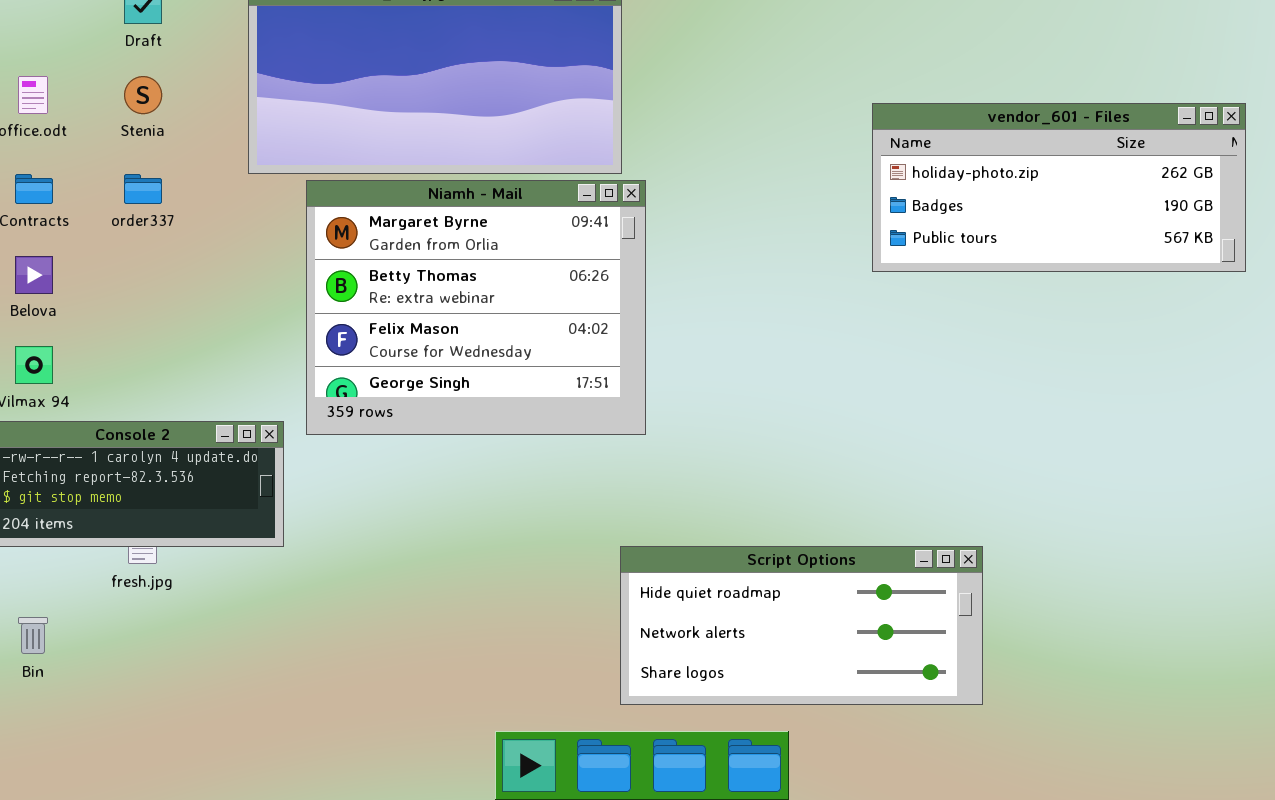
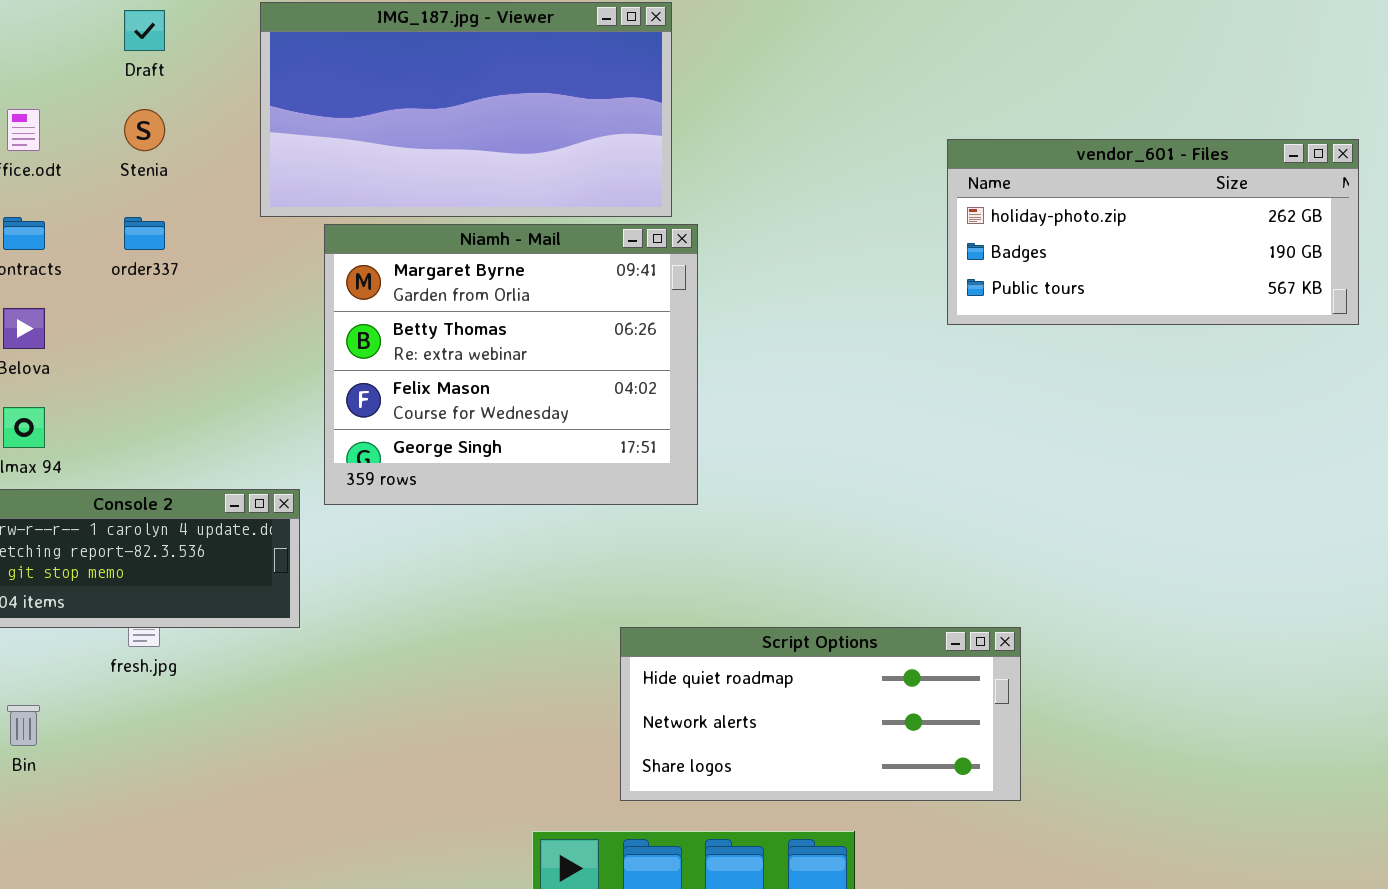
Script Options: [620,546,983,705] -> [620,627,1021,801], moved

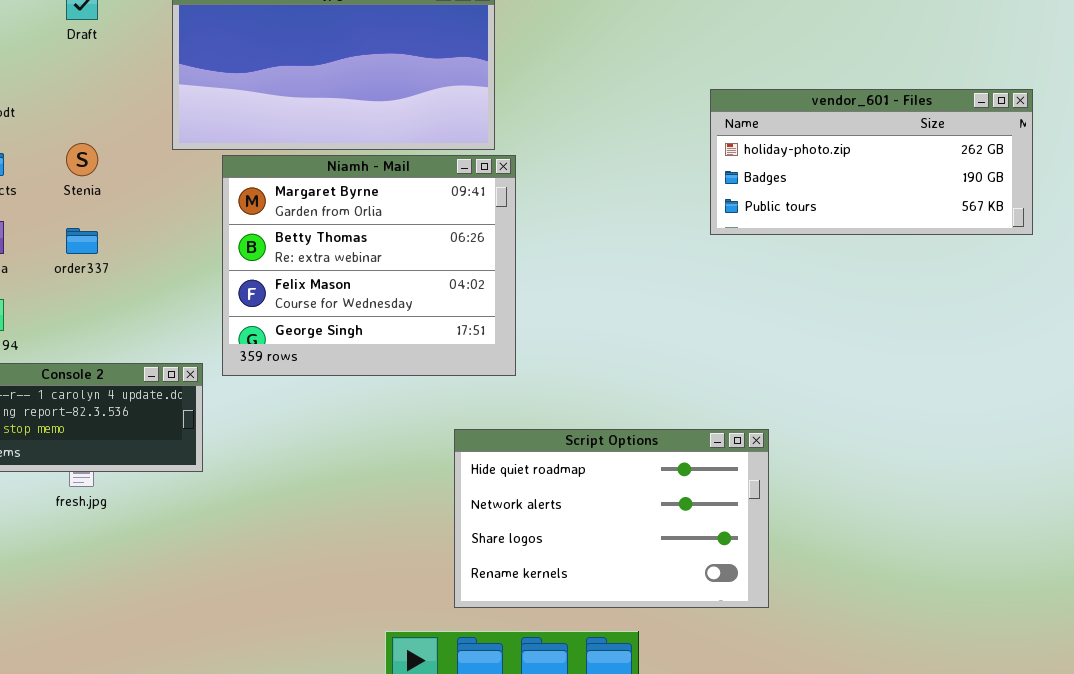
Stenia: [124,109,165,151] -> [66,143,98,176], moved
order337: [124,217,165,250] -> [66,228,98,254], moved
Script Options: [620,627,1021,801] -> [454,429,769,608], resized

